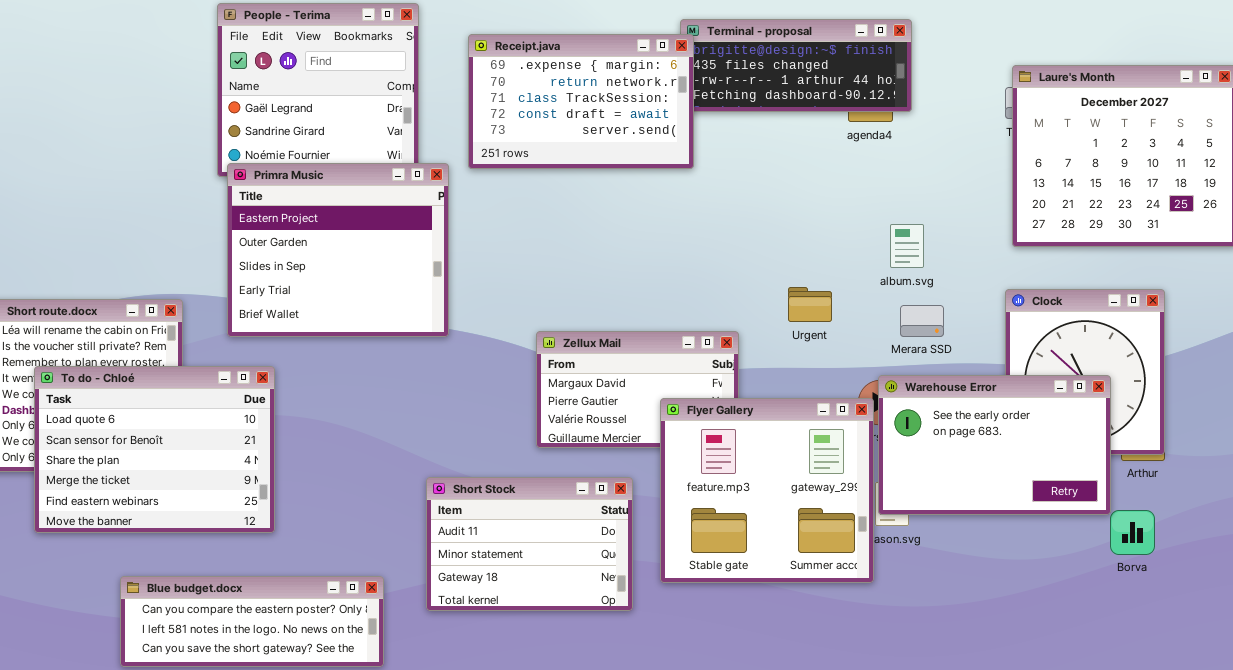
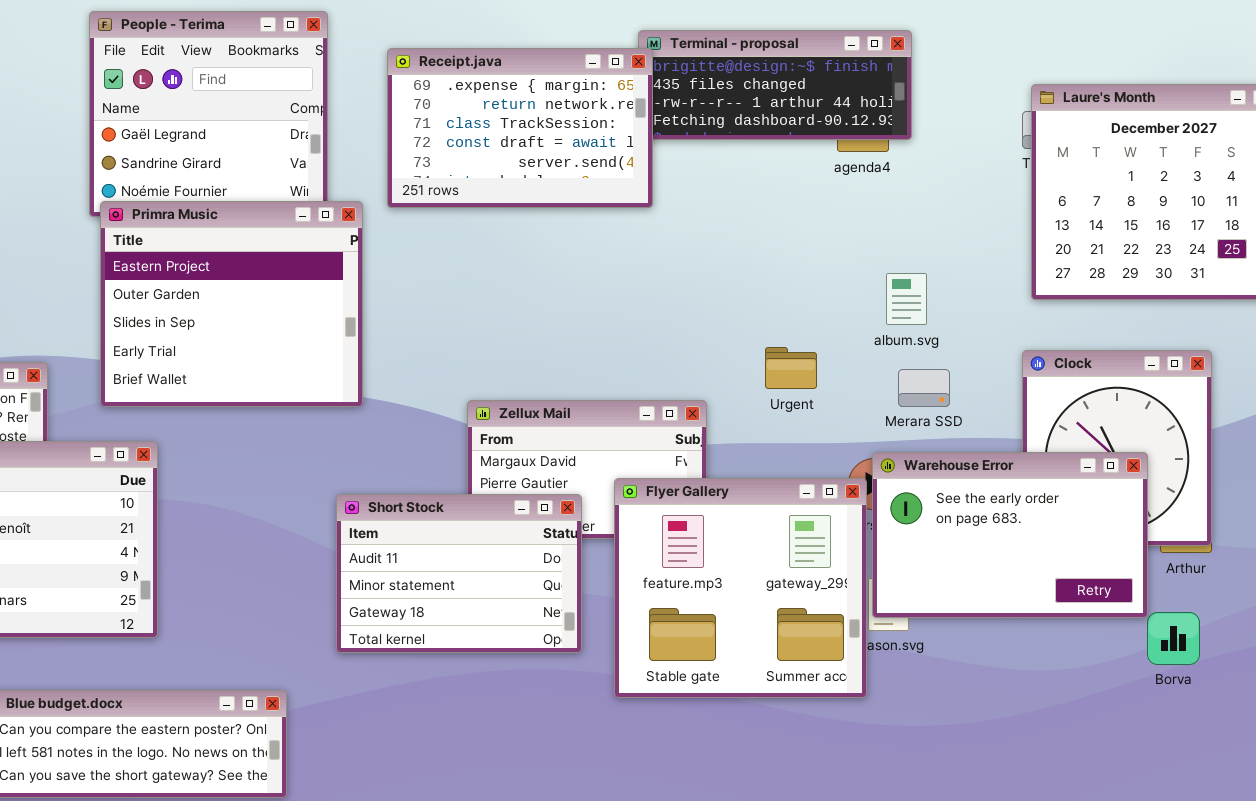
Short Stock: [426,477,633,611] -> [336,494,582,653], moved

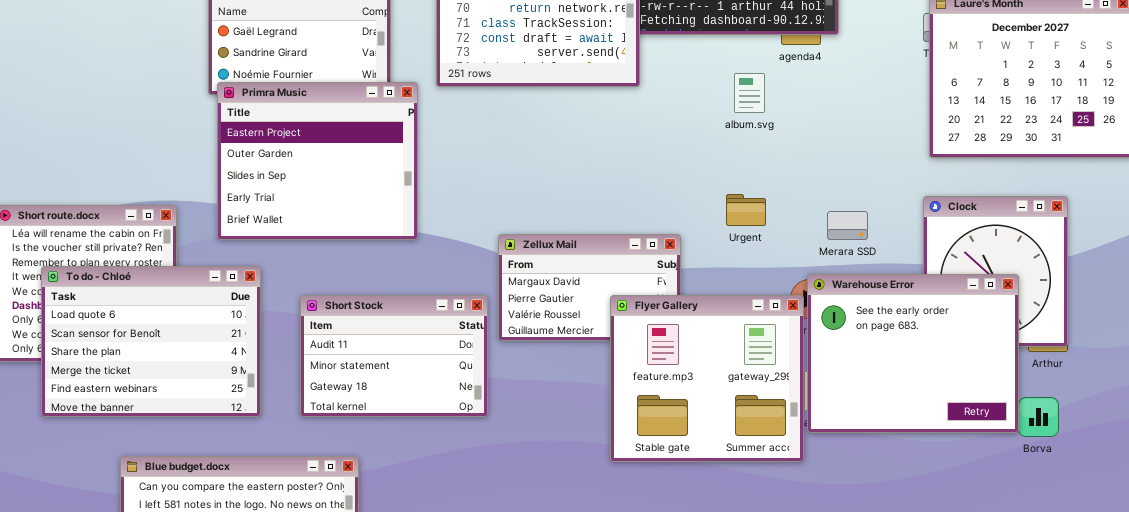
album.svg: [886,273,927,325] -> [734,73,765,113], moved
Warehouse Error: [872,452,1148,618] -> [807,274,1019,433], resized
Short Stock: [336,494,582,653] -> [300,295,488,417], moved

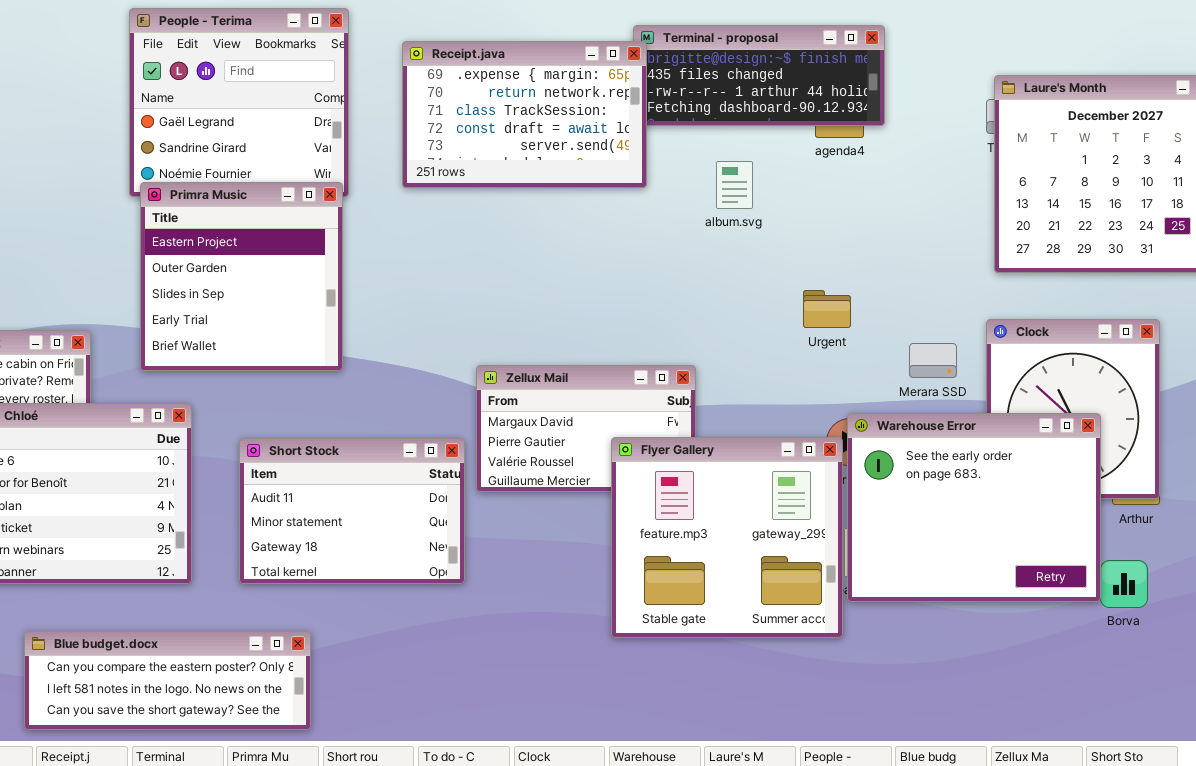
album.svg: [734,73,765,113] -> [716,161,753,209], moved
Primra Music: [217,82,418,240] -> [140,182,343,371], resized
Urgent: [726,194,766,226] -> [803,290,851,328], moved
Merara SSD: [827,211,868,240] -> [909,343,957,378], moved

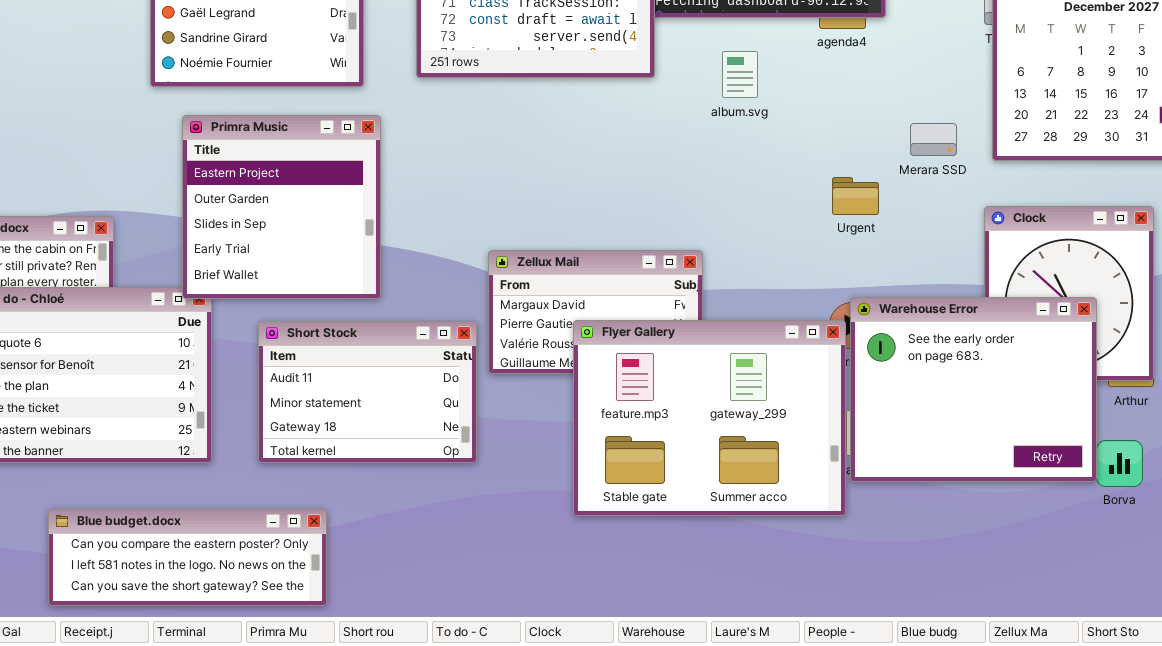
Primra Music: [140,182,343,371] -> [182,115,381,299], moved
Urgent: [803,290,851,328] -> [832,177,879,215], moved
Merara SSD: [909,343,957,378] -> [910,123,957,156], moved
Flyer Gallery: [611,437,843,638] -> [573,320,846,516], resized

